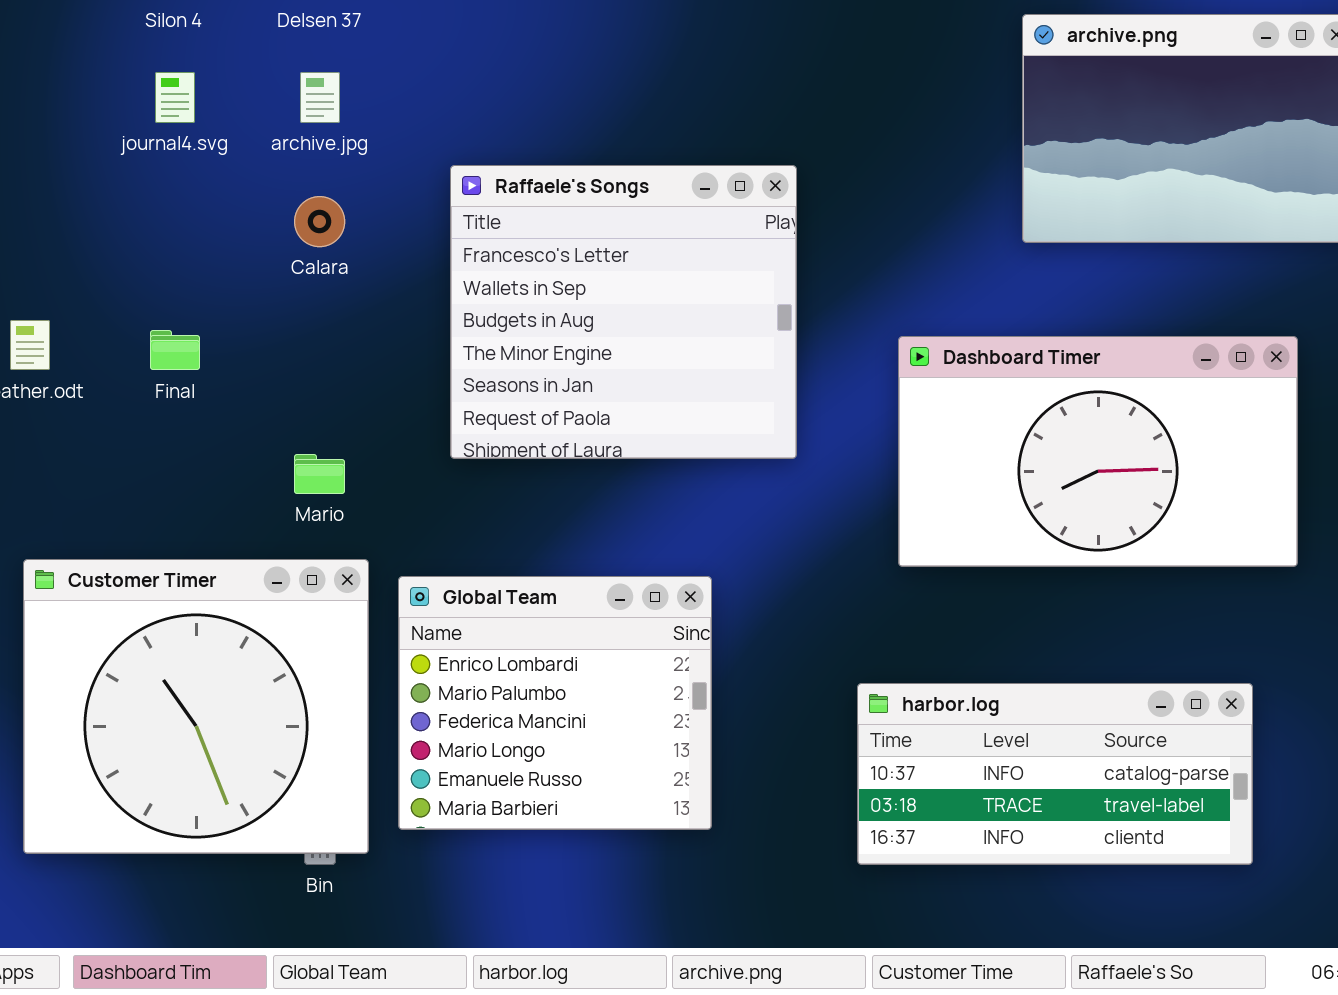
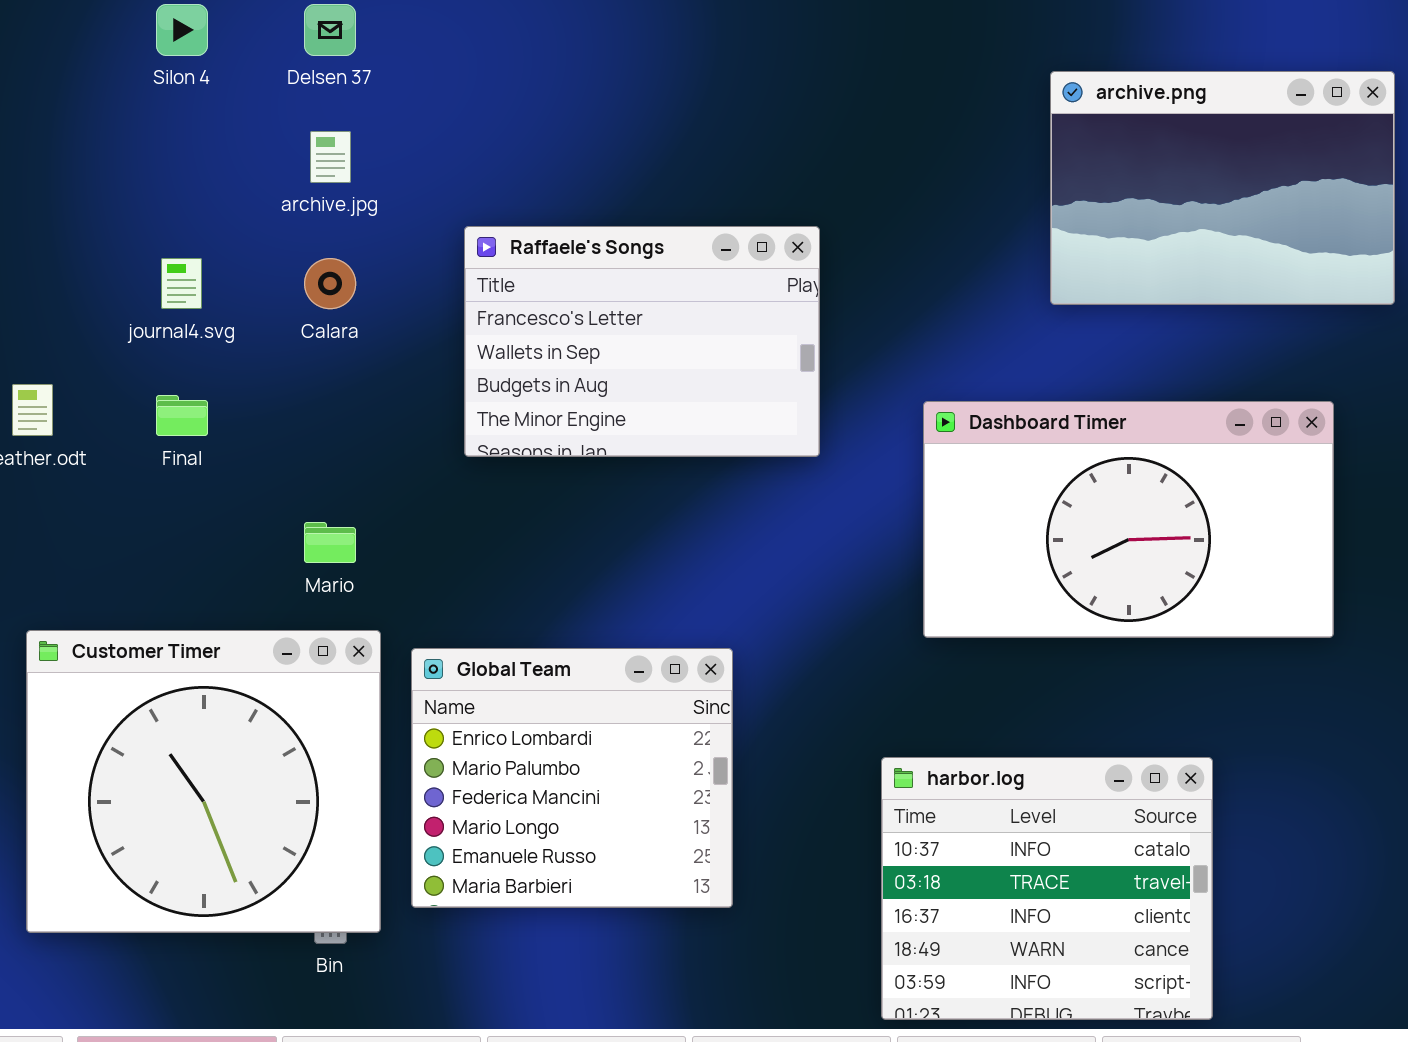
journal4.svg: [155,72,195,123] -> [161,258,202,309], moved
Raffaele's Songs: [450,165,797,459] -> [464,226,820,457], resized
harbor.log: [857,683,1253,865] -> [881,757,1213,1020], resized

